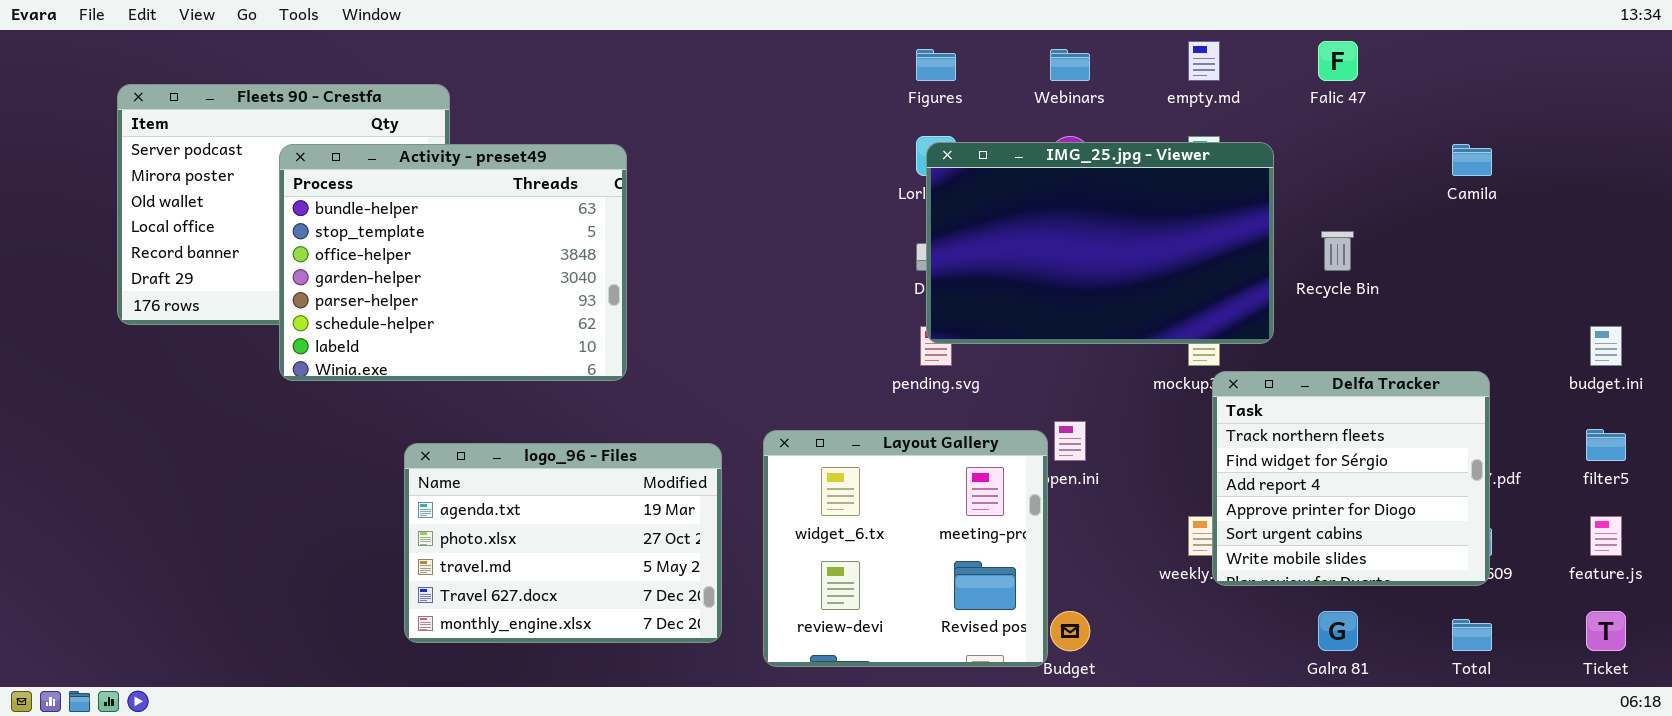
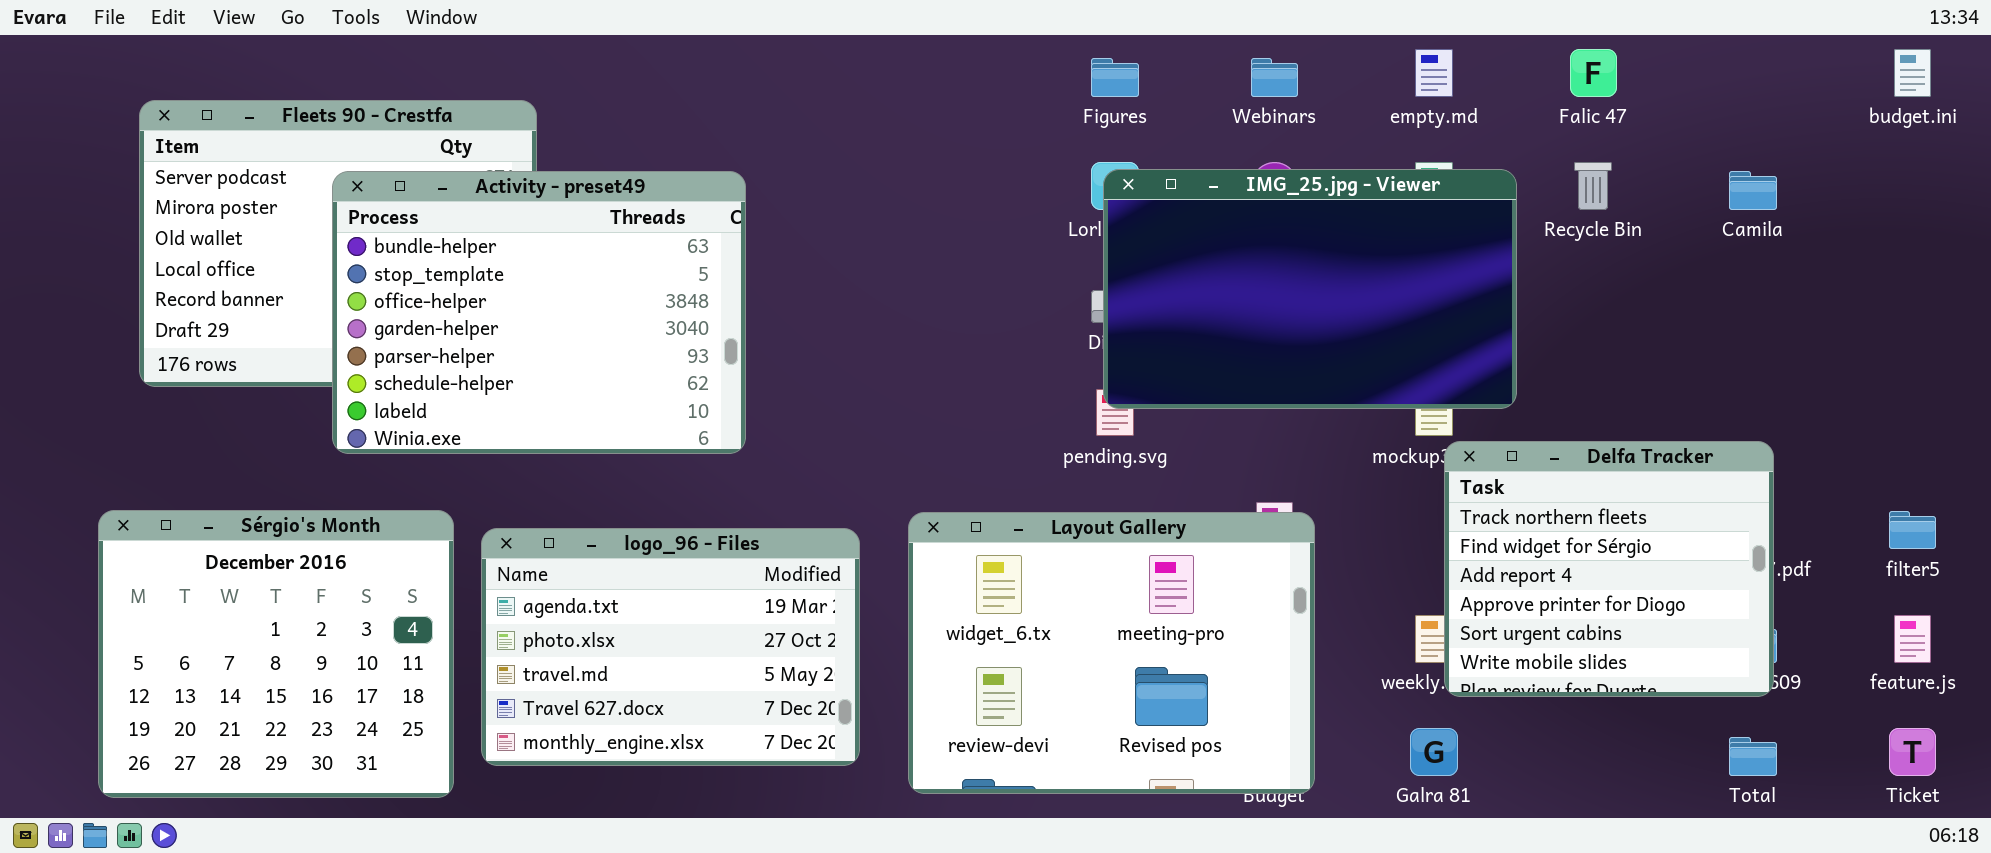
Recycle Bin: [1321,231,1354,271] -> [1574,162,1612,210], moved
budget.ini: [1590,326,1622,366] -> [1894,49,1931,97], moved
Sérgio's Month: none -> [98,510,454,798], opened
Layout Gallery: [763,430,1048,667] -> [908,512,1315,794], resized
Galra 81: [1318,611,1358,651] -> [1410,728,1458,776], moved

